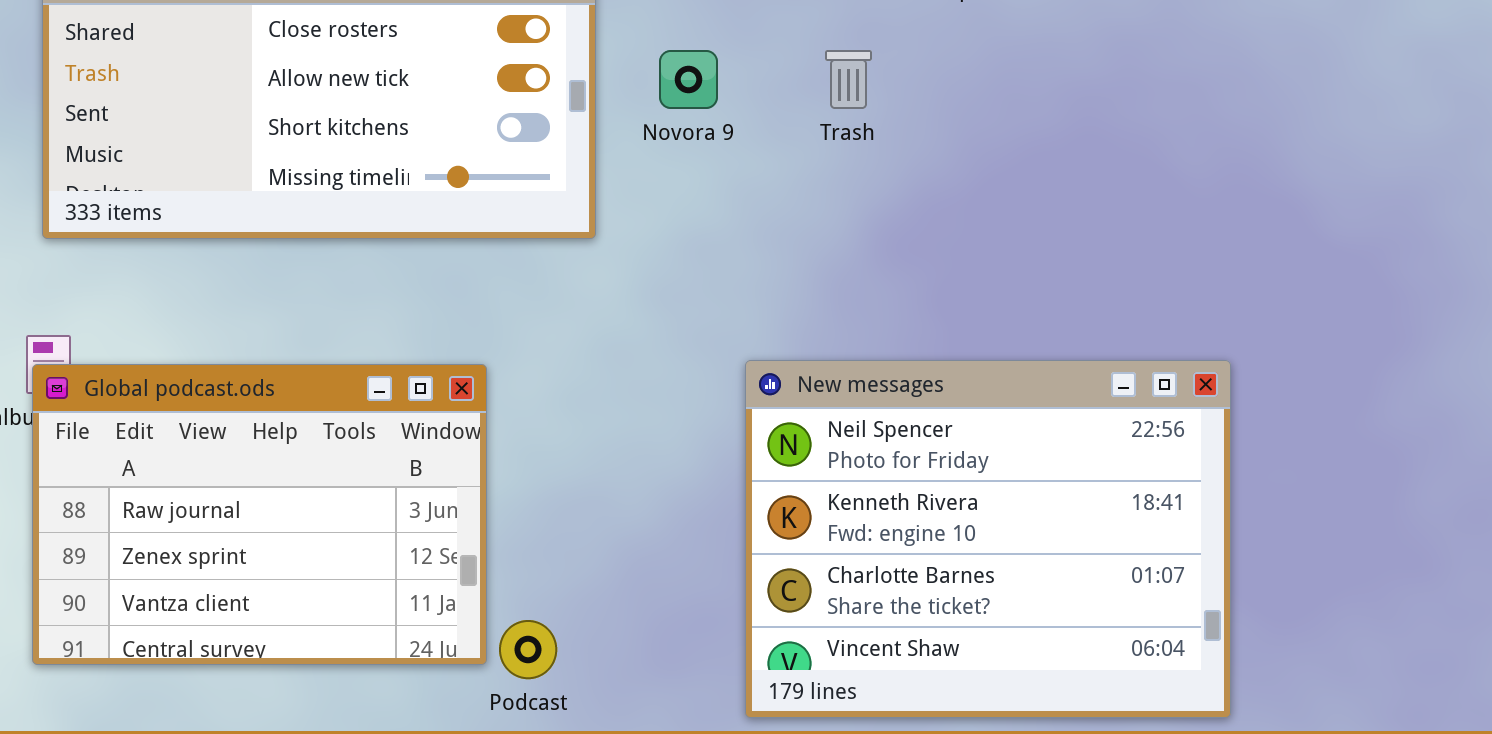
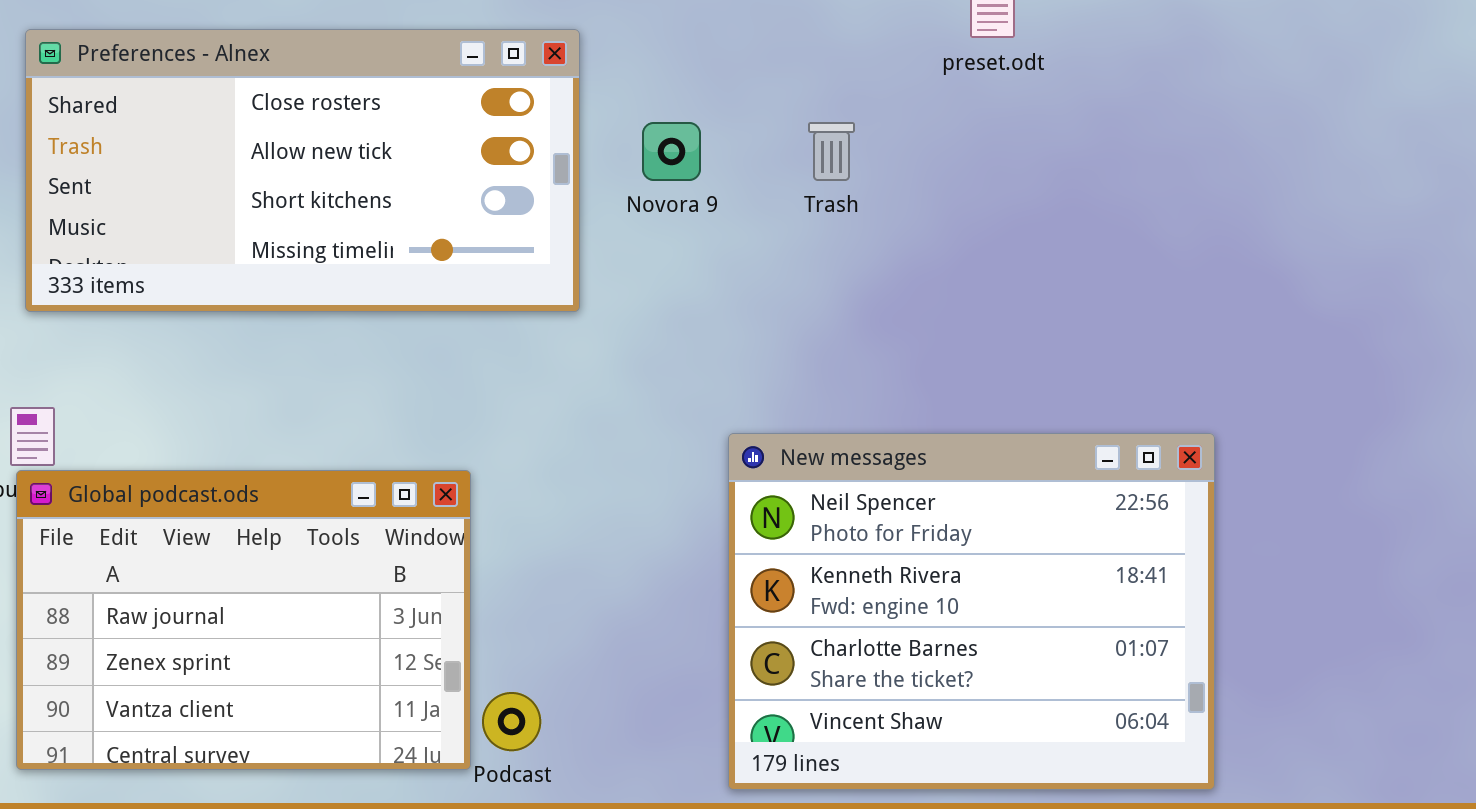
Global podcast.ods: [32,364,487,665] -> [16,470,471,770], moved

